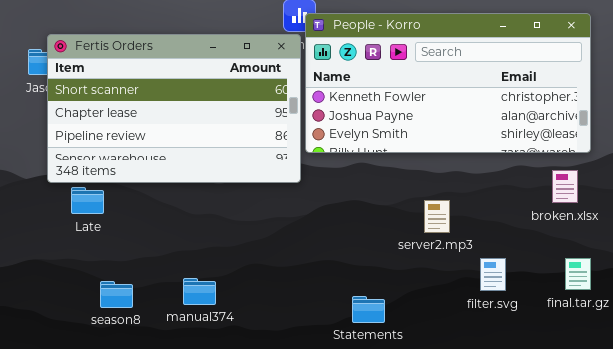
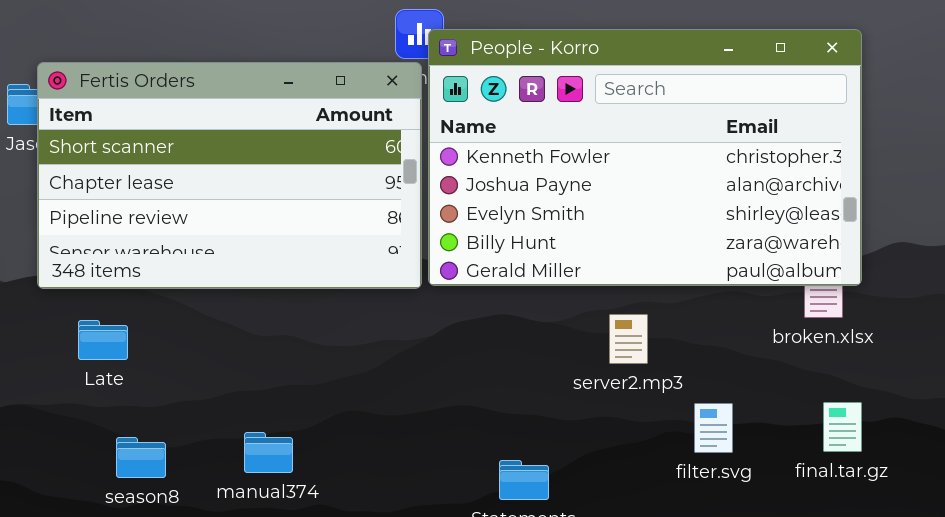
People - Korro: [305,13,591,153] -> [428,29,862,286], resized
Late: [71,187,104,214] -> [78,320,128,360], moved

